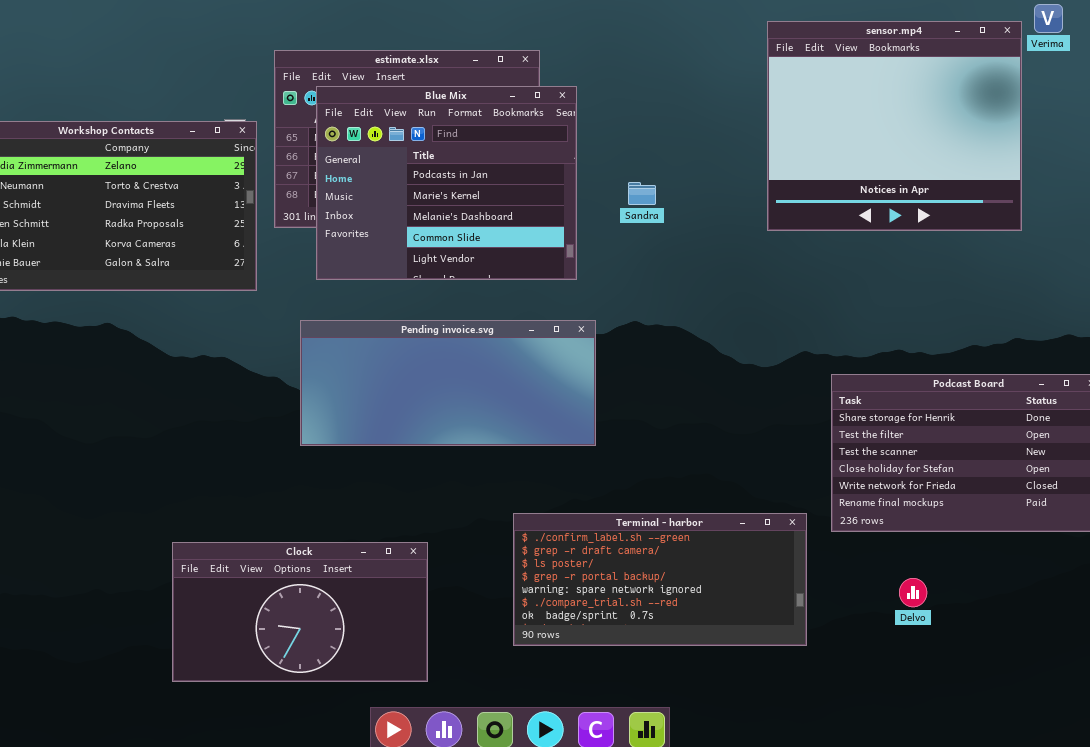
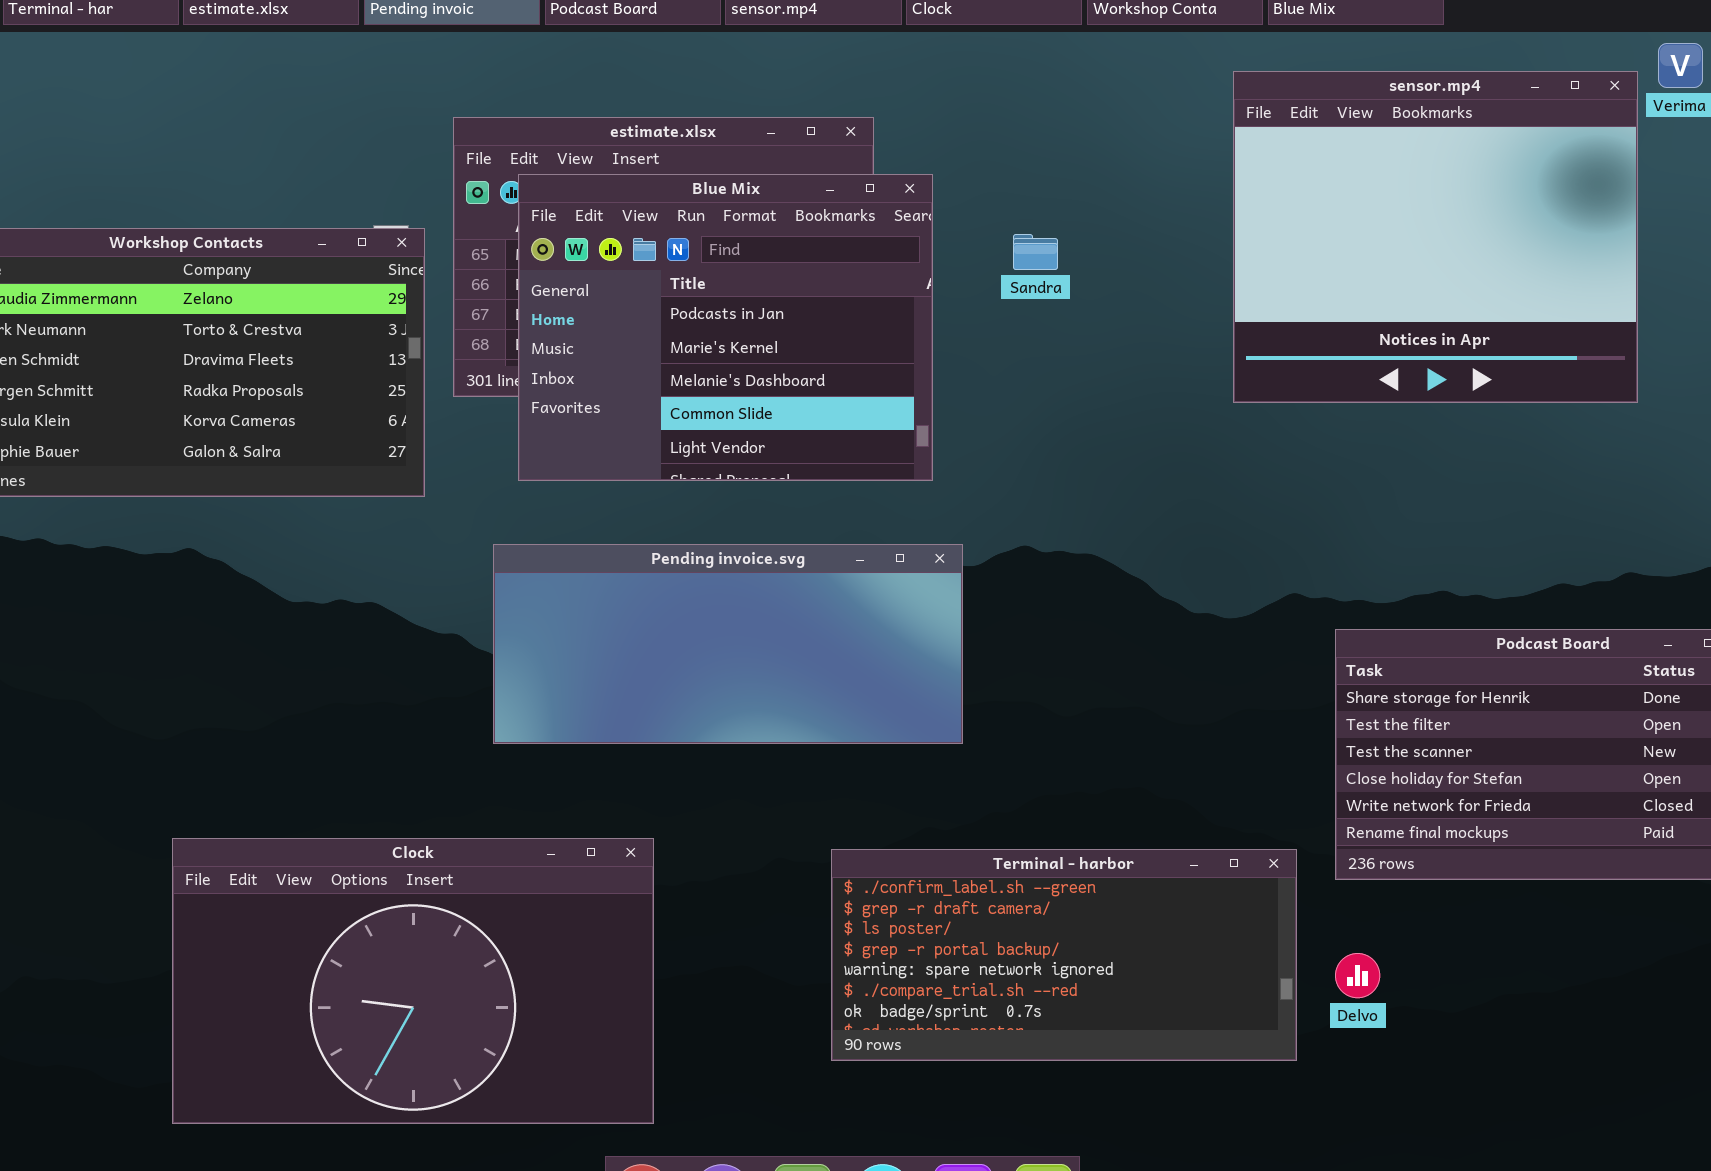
Sandra: [628,182,656,205] -> [1013,234,1058,270], moved
Clock: [172,542,428,682] -> [172,838,654,1124], moved, resized
Delvo: [899,578,927,607] -> [1335,953,1380,998], moved

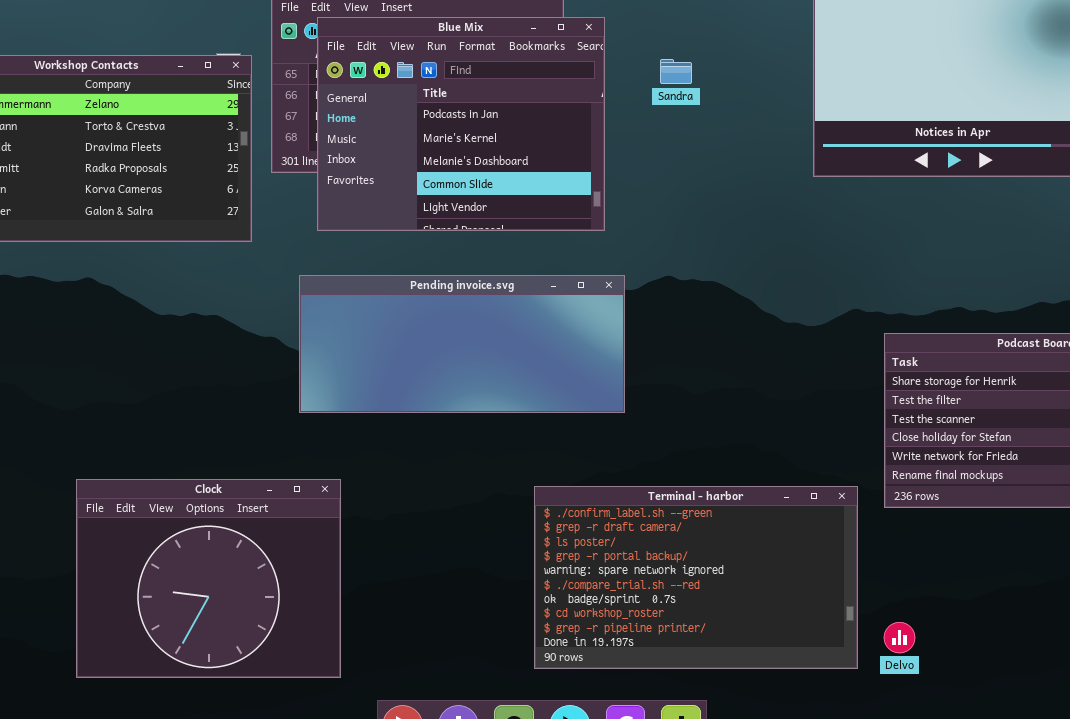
Clock: [172,838,654,1124] -> [76,479,341,678], resized
Terminal - harbor: [831,849,1297,1061] -> [534,486,858,669], resized
Delvo: [1335,953,1380,998] -> [884,622,915,653], moved

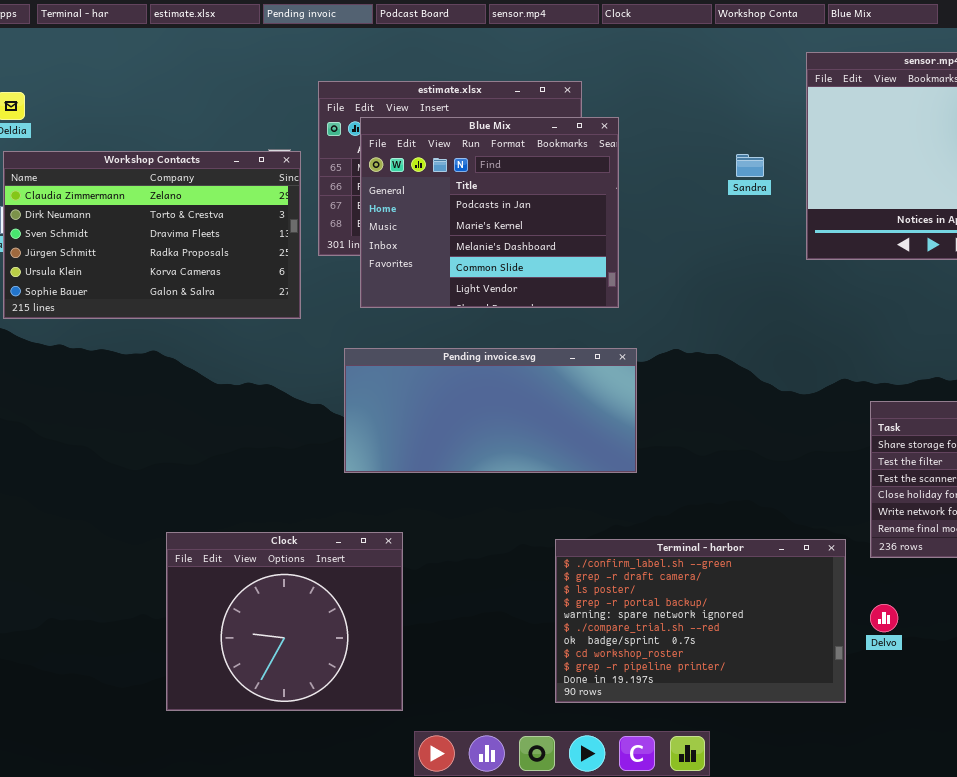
Sandra: [660,59,692,84] -> [736,154,764,177], moved
Clock: [76,479,341,678] -> [166,532,403,711], moved
Delvo: [884,622,915,653] -> [870,604,898,632], moved

